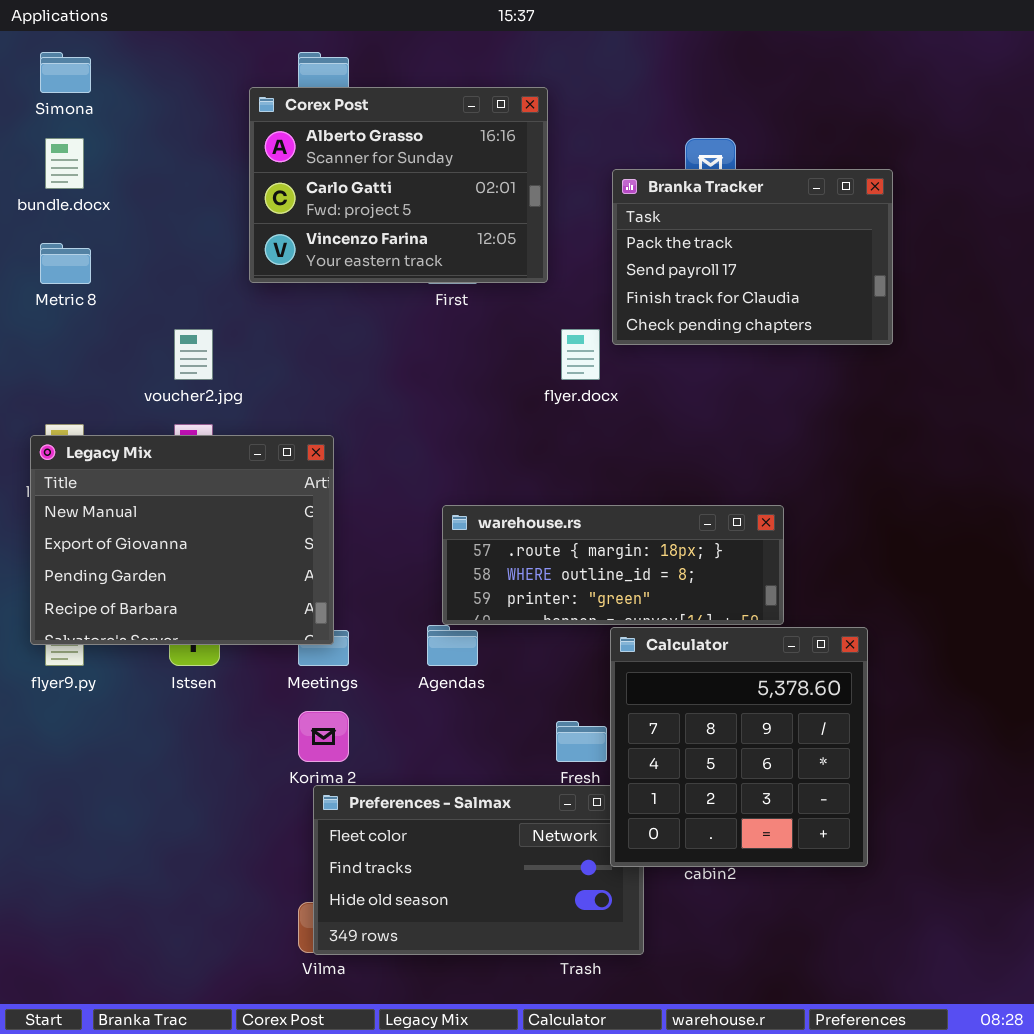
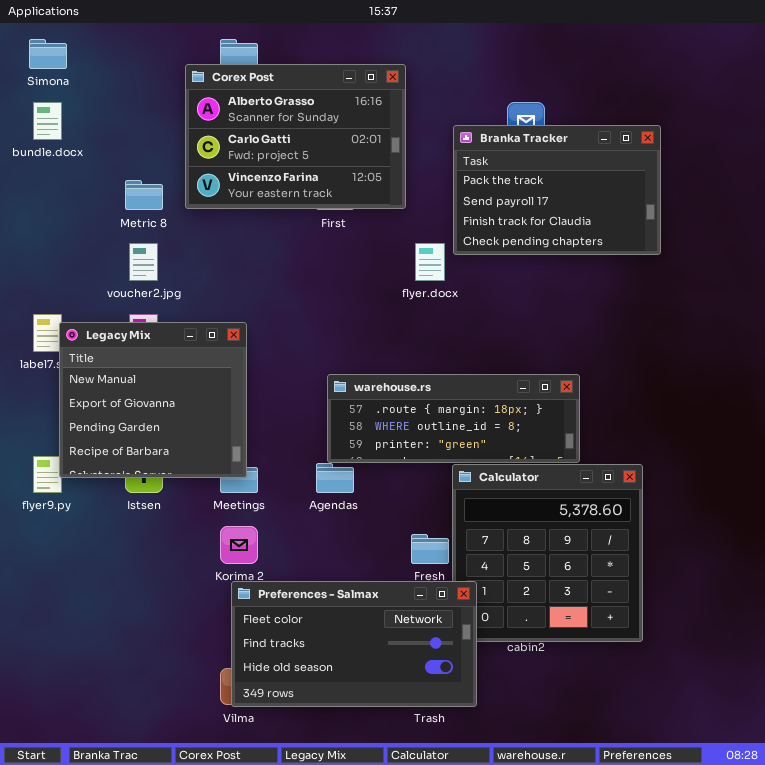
Metric 8: [40,243,91,284] -> [125,180,163,210], moved
Legacy Mix: [30,435,334,645] -> [59,322,247,478], resized
Preferences - Salmax: [313,785,644,955] -> [231,581,477,707], raised

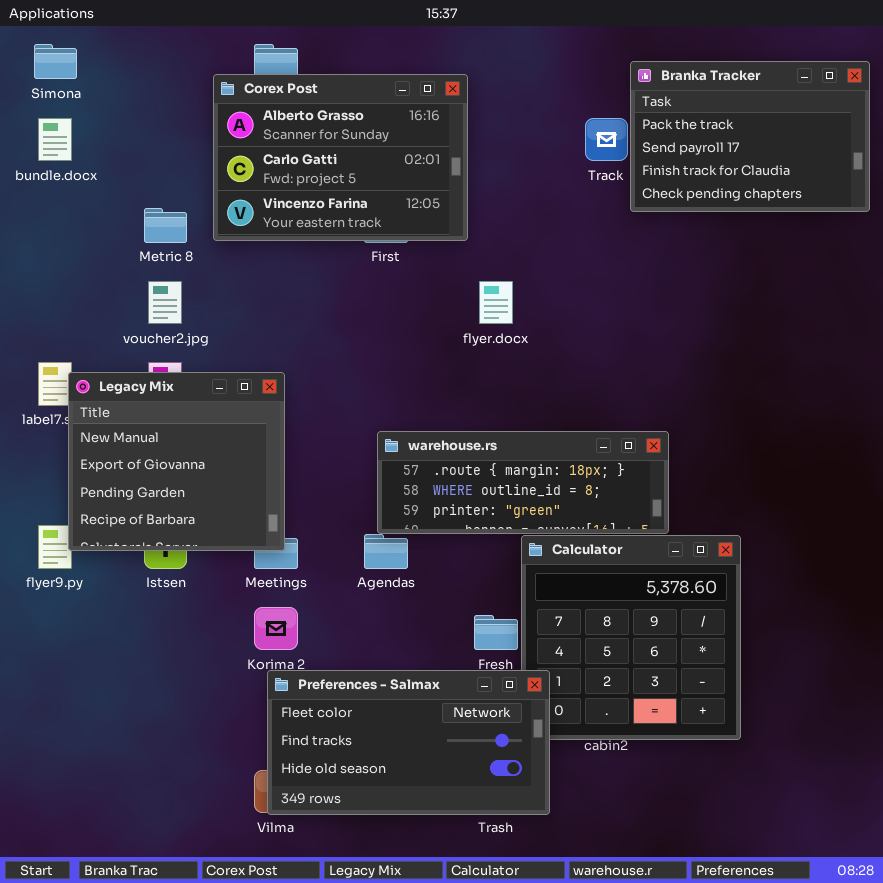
Branka Tracker: [453,125,661,255] -> [630,61,870,212], moved

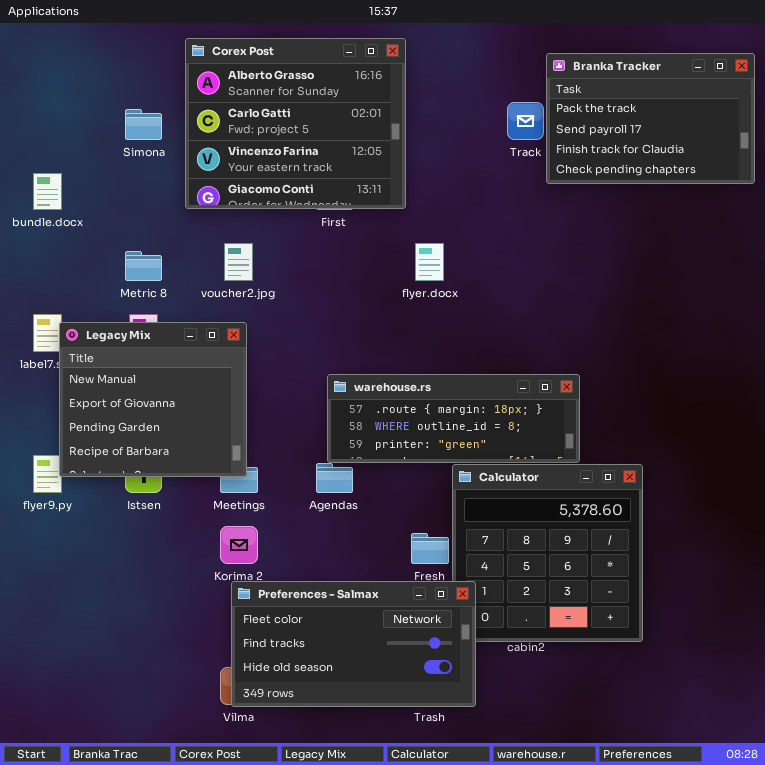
Simona: [34,44,77,79] -> [125,109,162,140], moved
Corex Post: [213,74,468,241] -> [185,38,406,209], resized
bundle.docx: [38,118,72,161] -> [33,173,62,210], moved
Metric 8: [144,208,187,243] -> [125,251,162,281], moved
voucher2.jpg: [148,281,182,324] -> [224,243,253,281], moved

